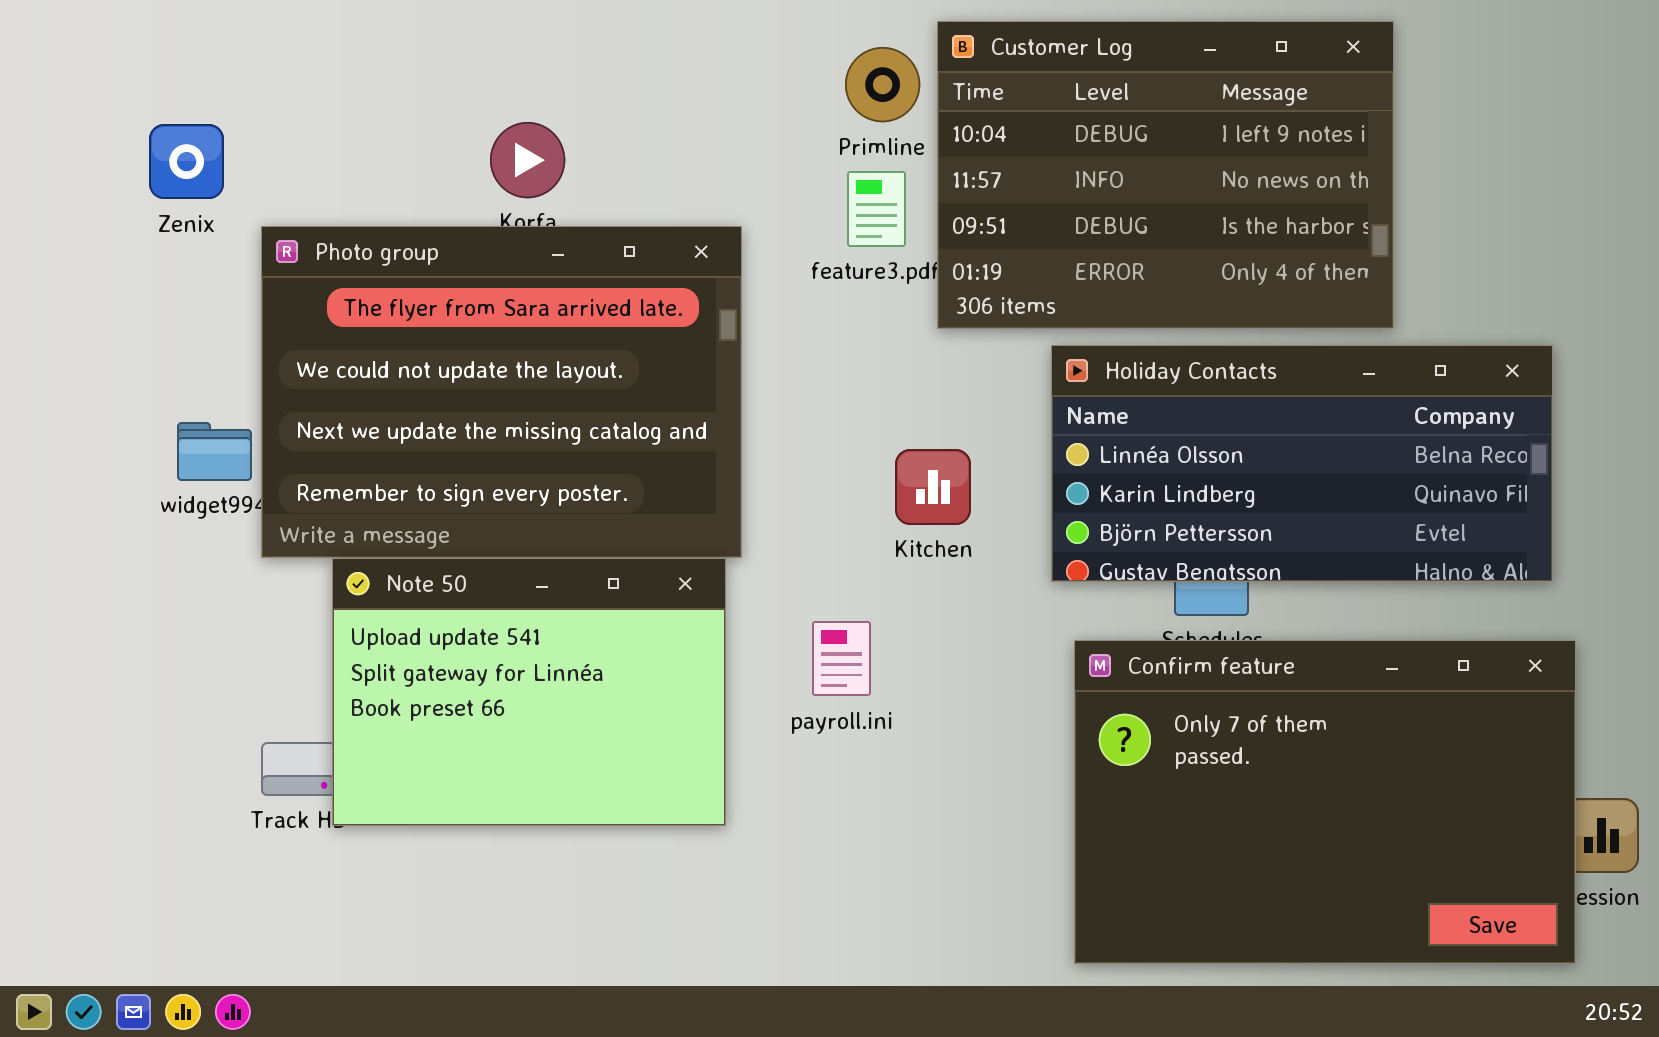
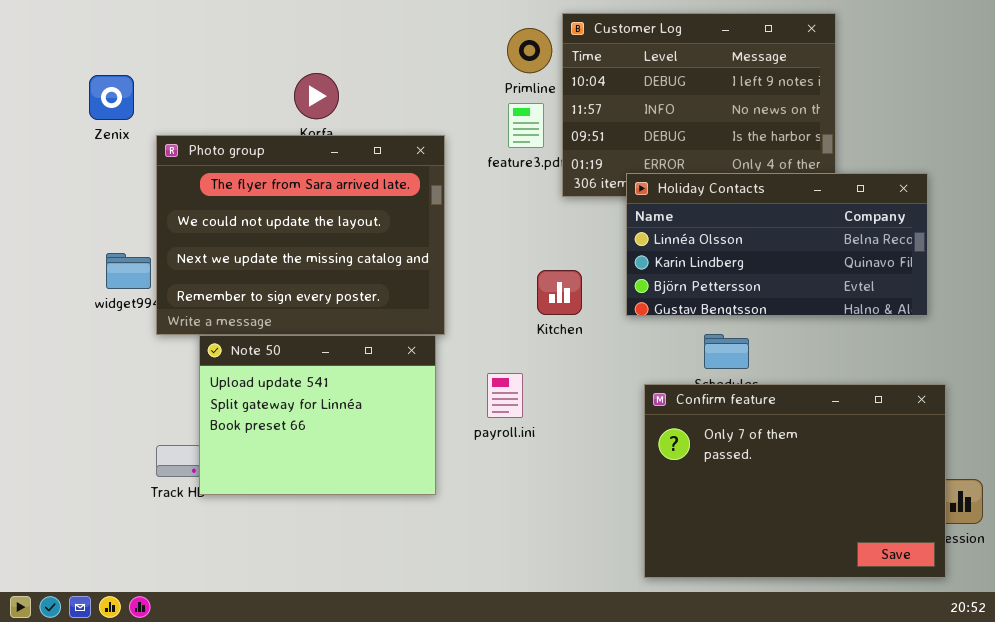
Holiday Contacts: [1051,345,1553,582] -> [626,173,928,316], moved

